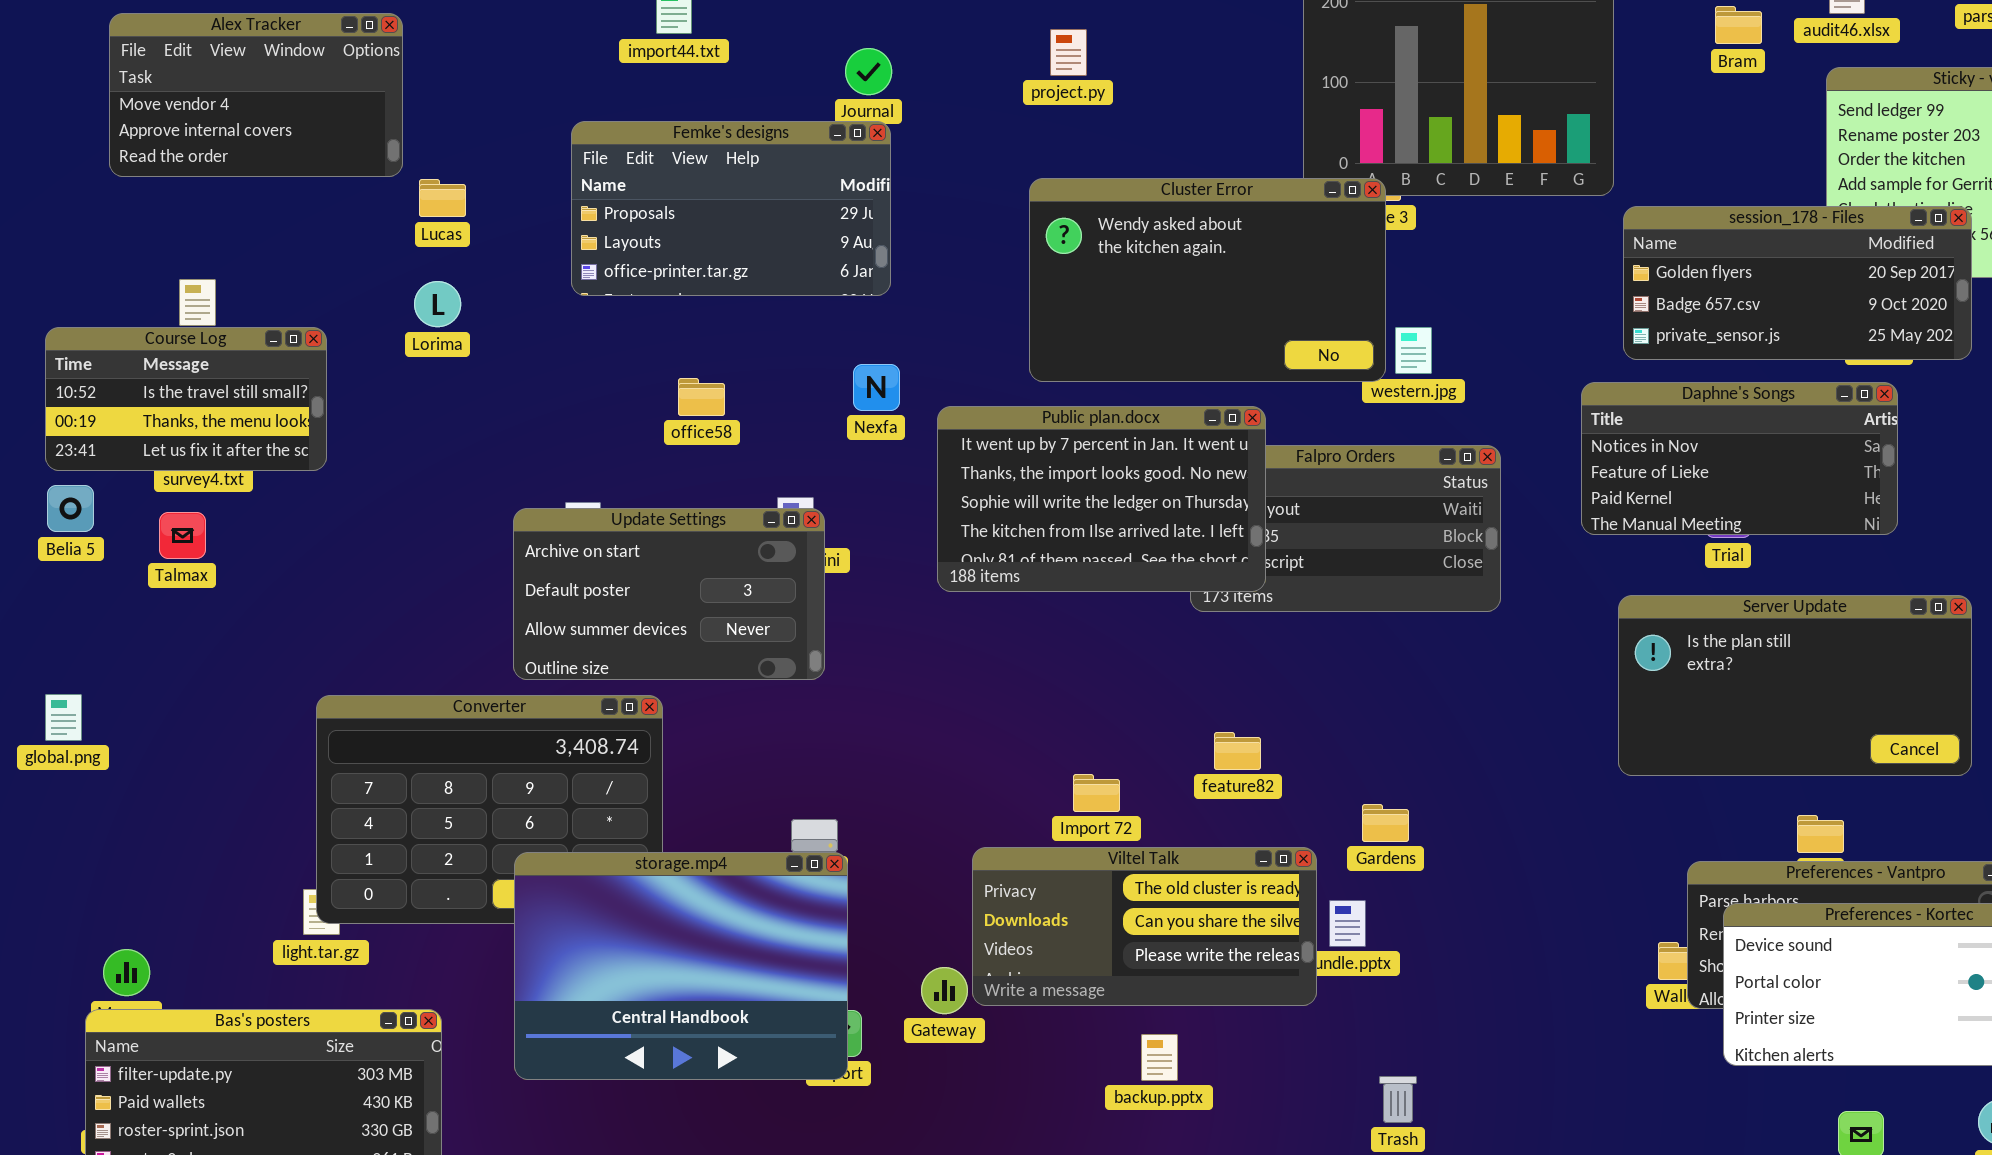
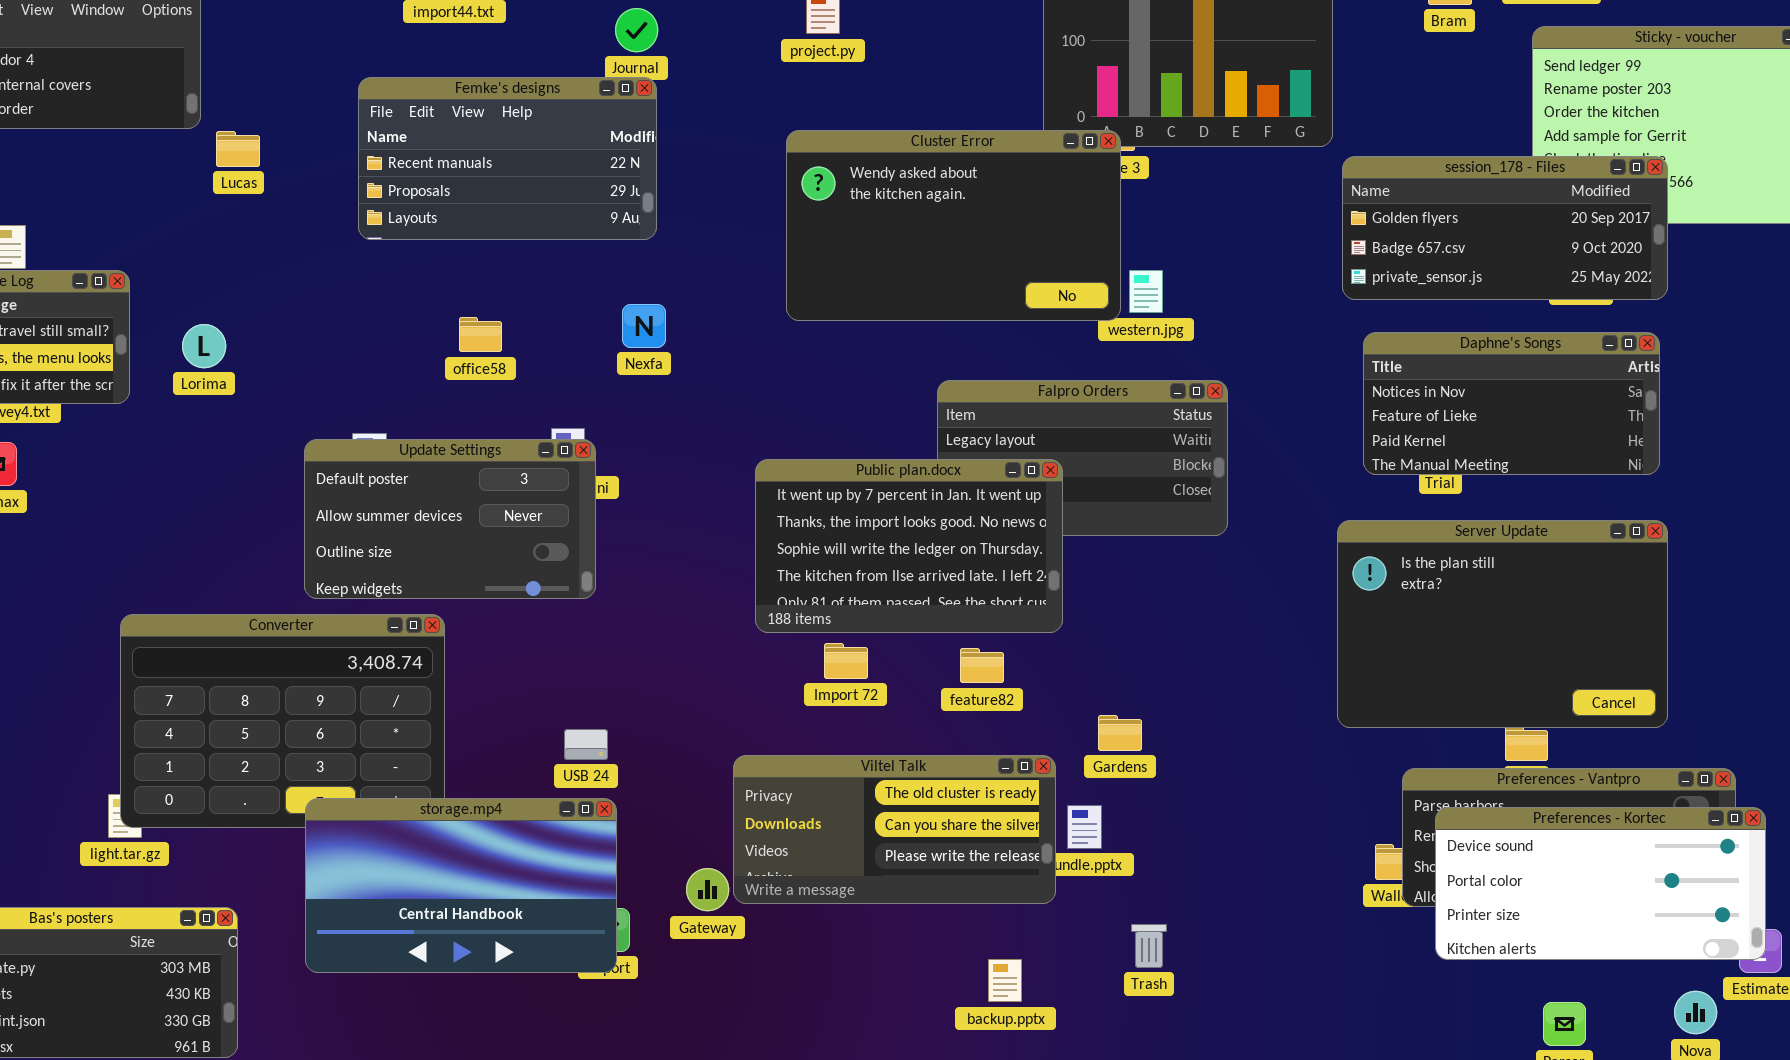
Femke's designs: [571,121,891,296] -> [358,77,657,240], scrolled up 1 row
Lorima: [414,281,461,327] -> [182,324,226,368], moved
Daphne's Songs: [1581,382,1898,535] -> [1363,332,1660,475], moved
Public plan.docx: [937,406,1266,592] -> [755,459,1063,633], moved
Update Settings: [513,508,825,680] -> [304,439,596,599], scrolled down 1 row
Server Update: [1618,595,1972,776] -> [1337,520,1668,728], resized
Import 72: [1073,774,1120,812] -> [824,643,868,679], moved
storage.mp4: [514,852,848,1080] -> [305,798,617,973], resized
backup.pptx: [1141,1034,1178,1081] -> [988,959,1022,1002], moved
Trash: [1379,1076,1417,1123] -> [1131,924,1167,968], moved

